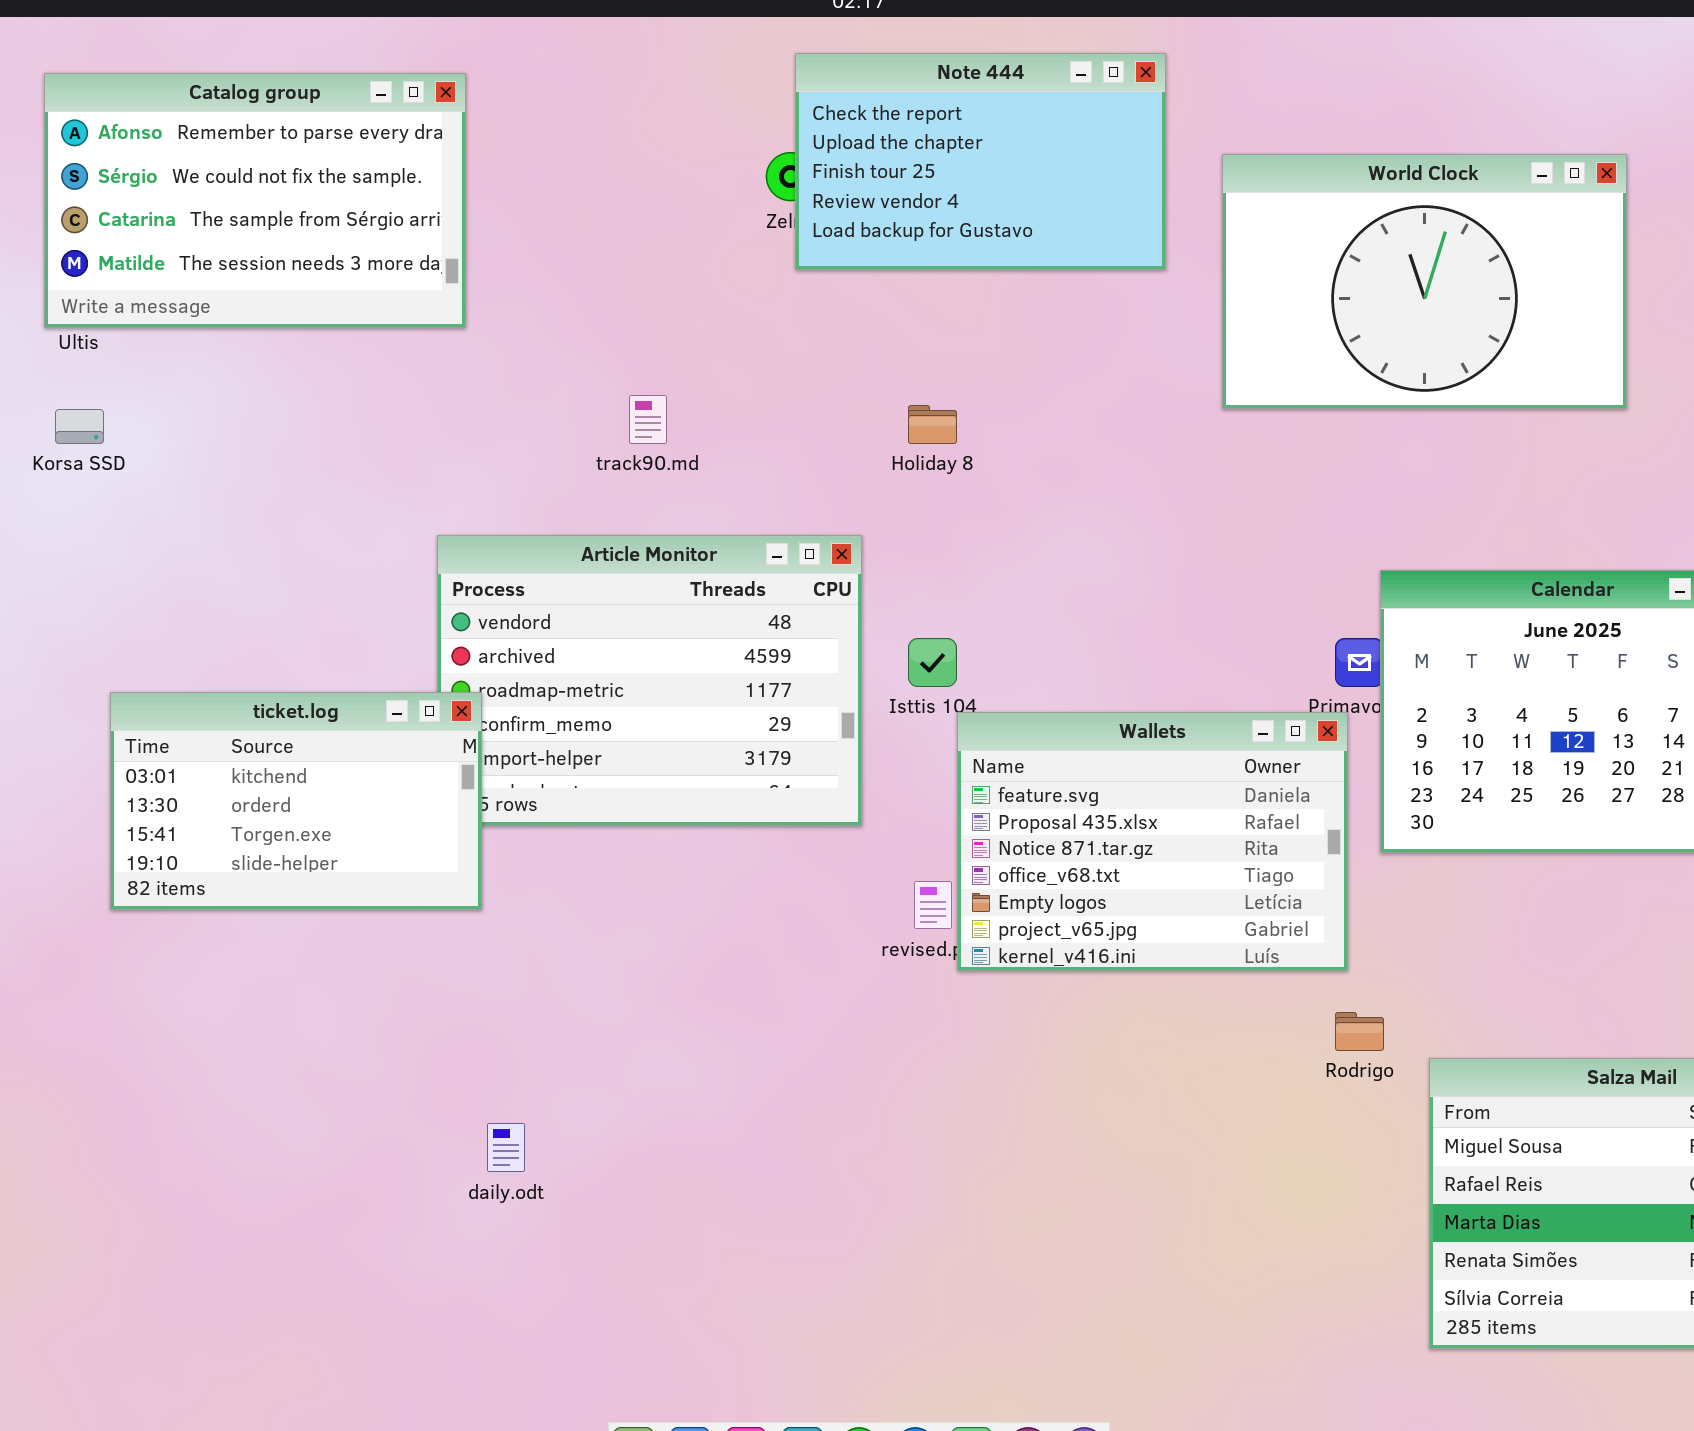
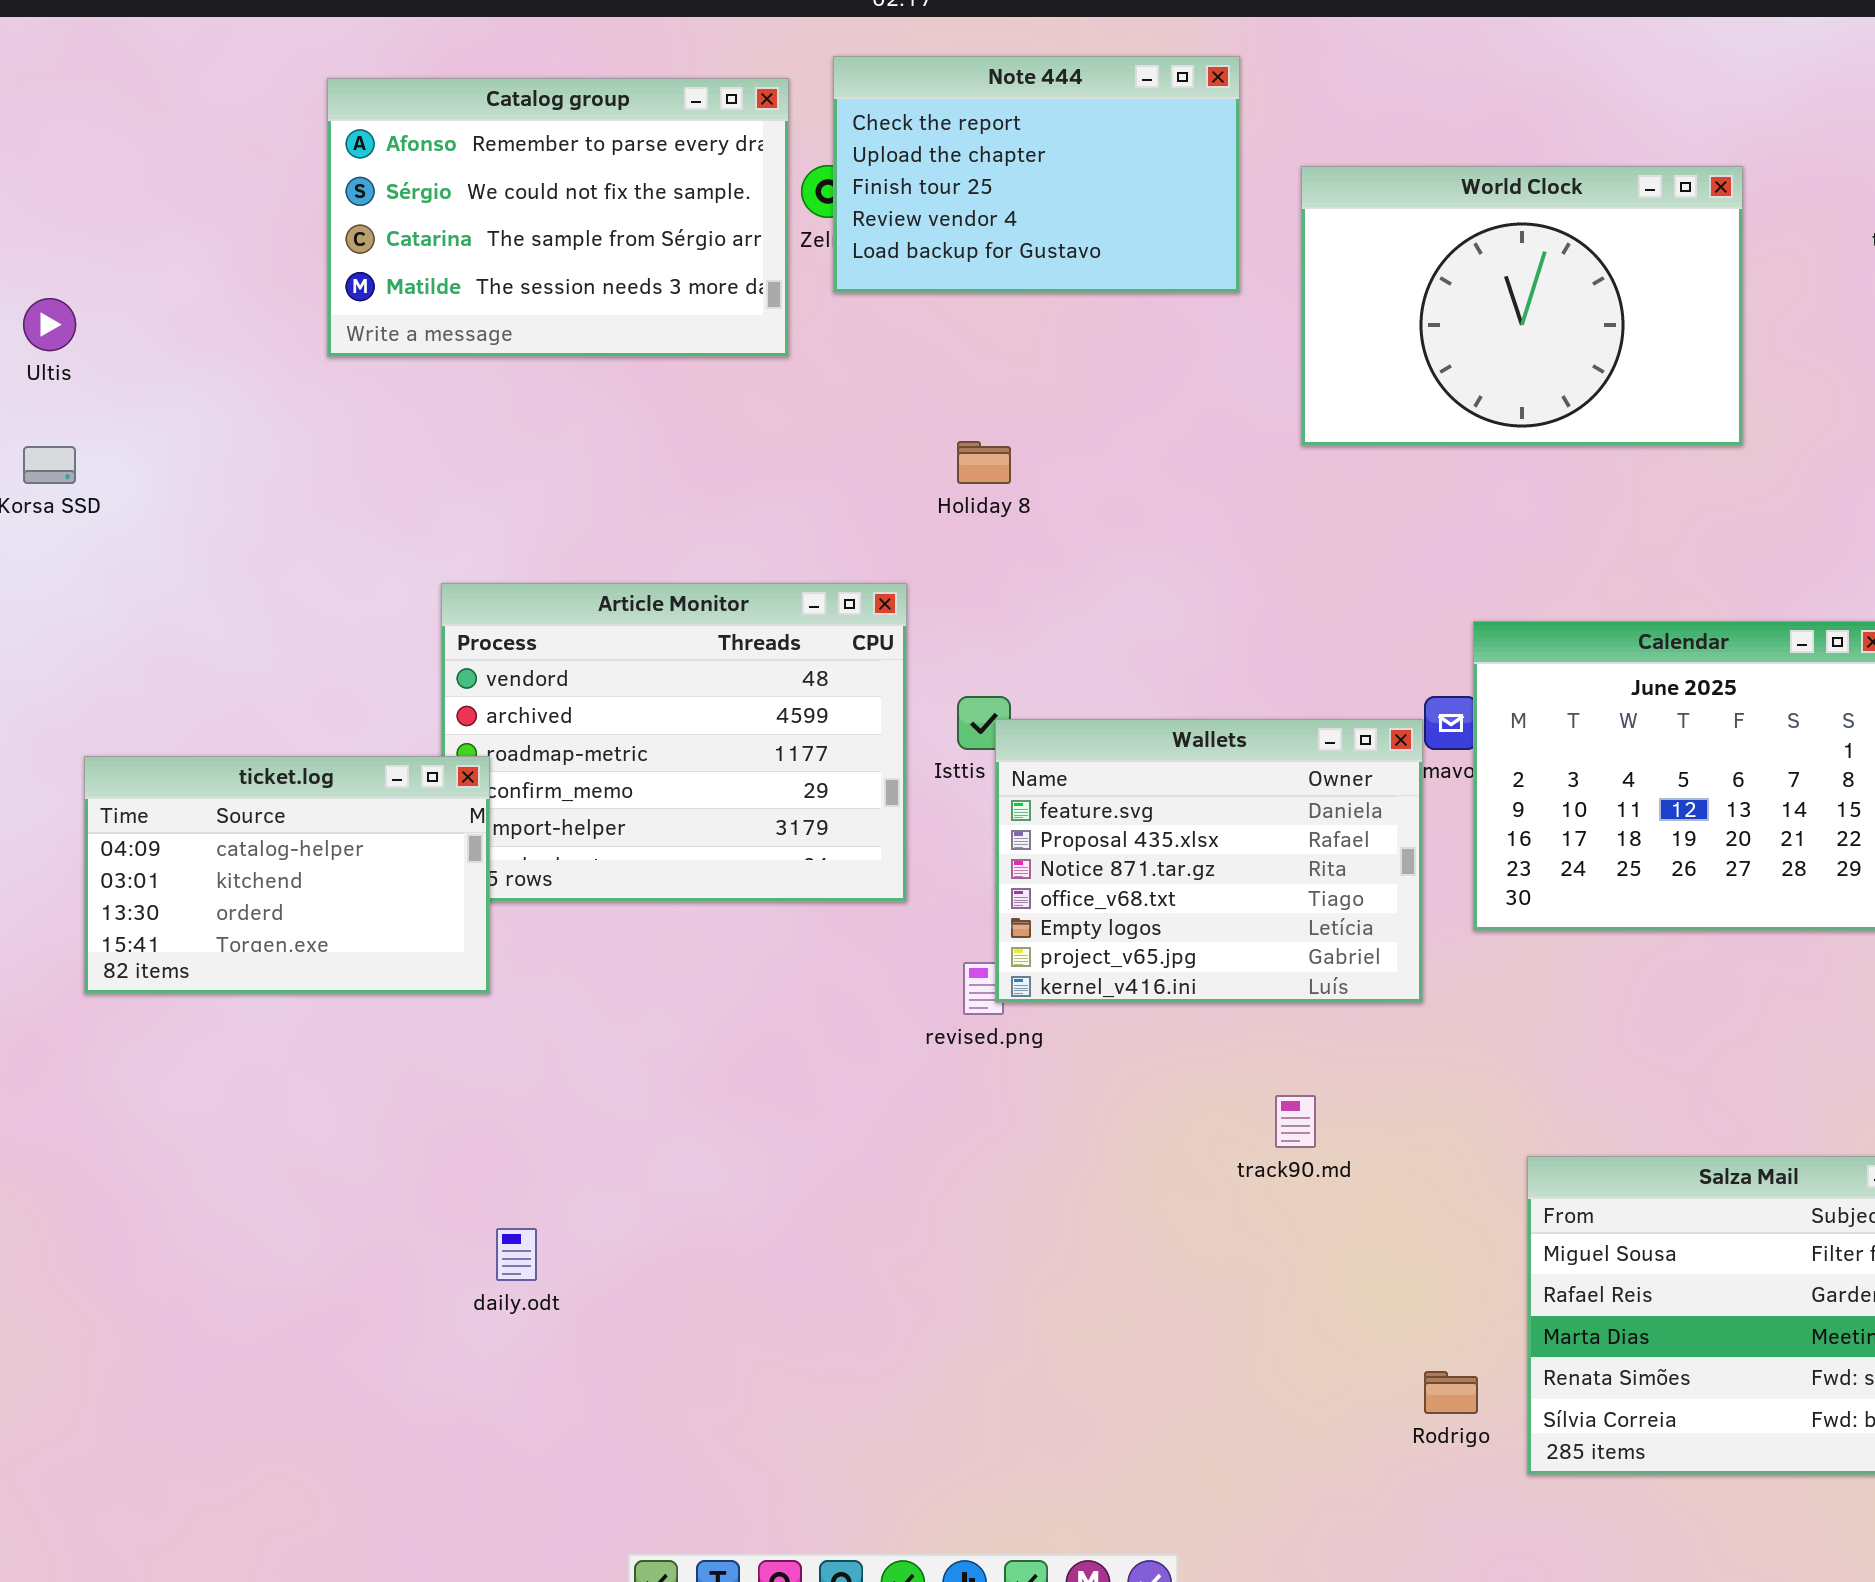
Catalog group: [44,73,466,328] -> [327,78,789,357], moved
track90.md: [629,395,667,444] -> [1275,1095,1316,1148], moved
ticket.log: [110,692,482,910] -> [84,756,490,994], scrolled up 1 row
Wallets: [957,712,1348,971] -> [995,719,1423,1003], moved
Rodrigo: [1335,1012,1384,1051] -> [1424,1371,1478,1414], moved

